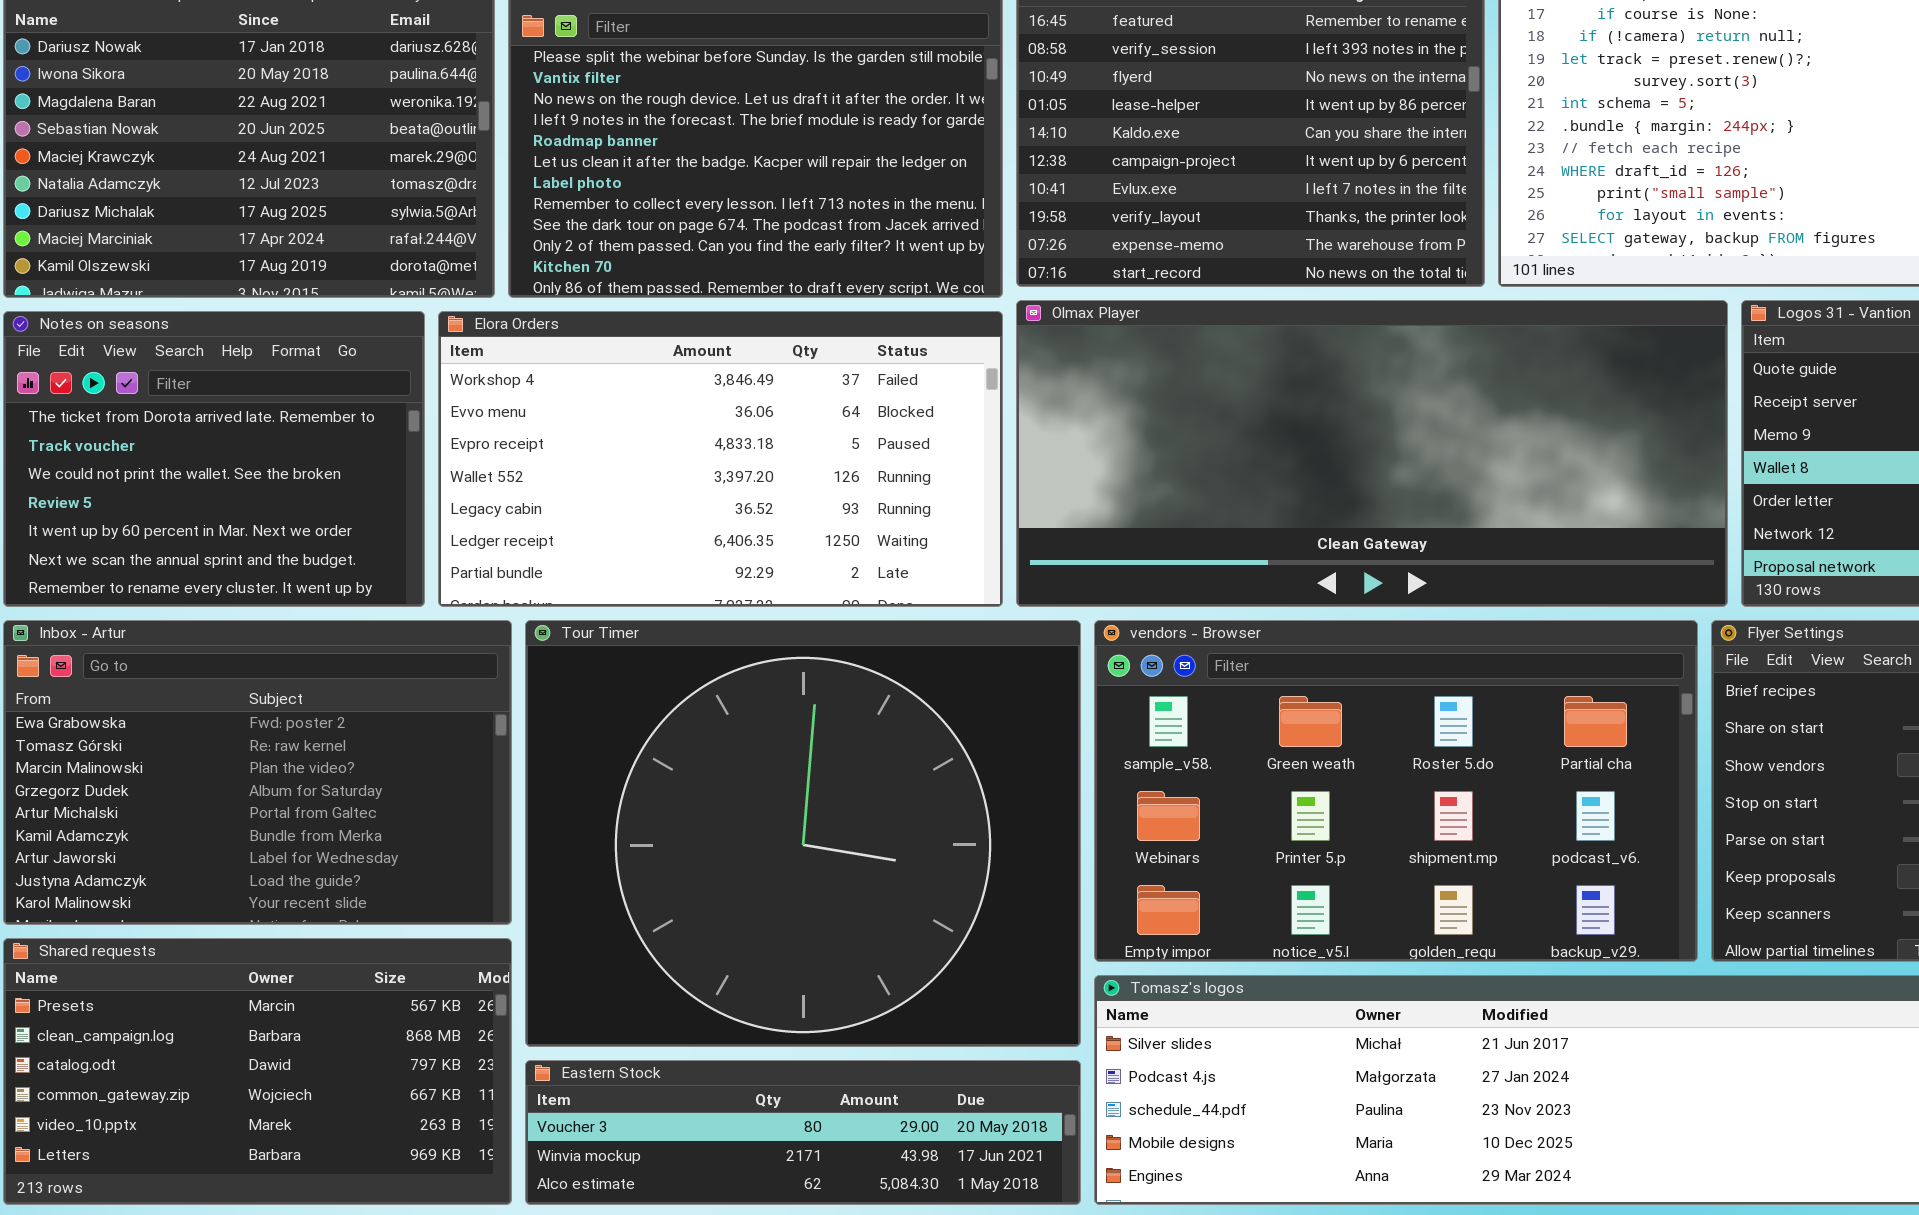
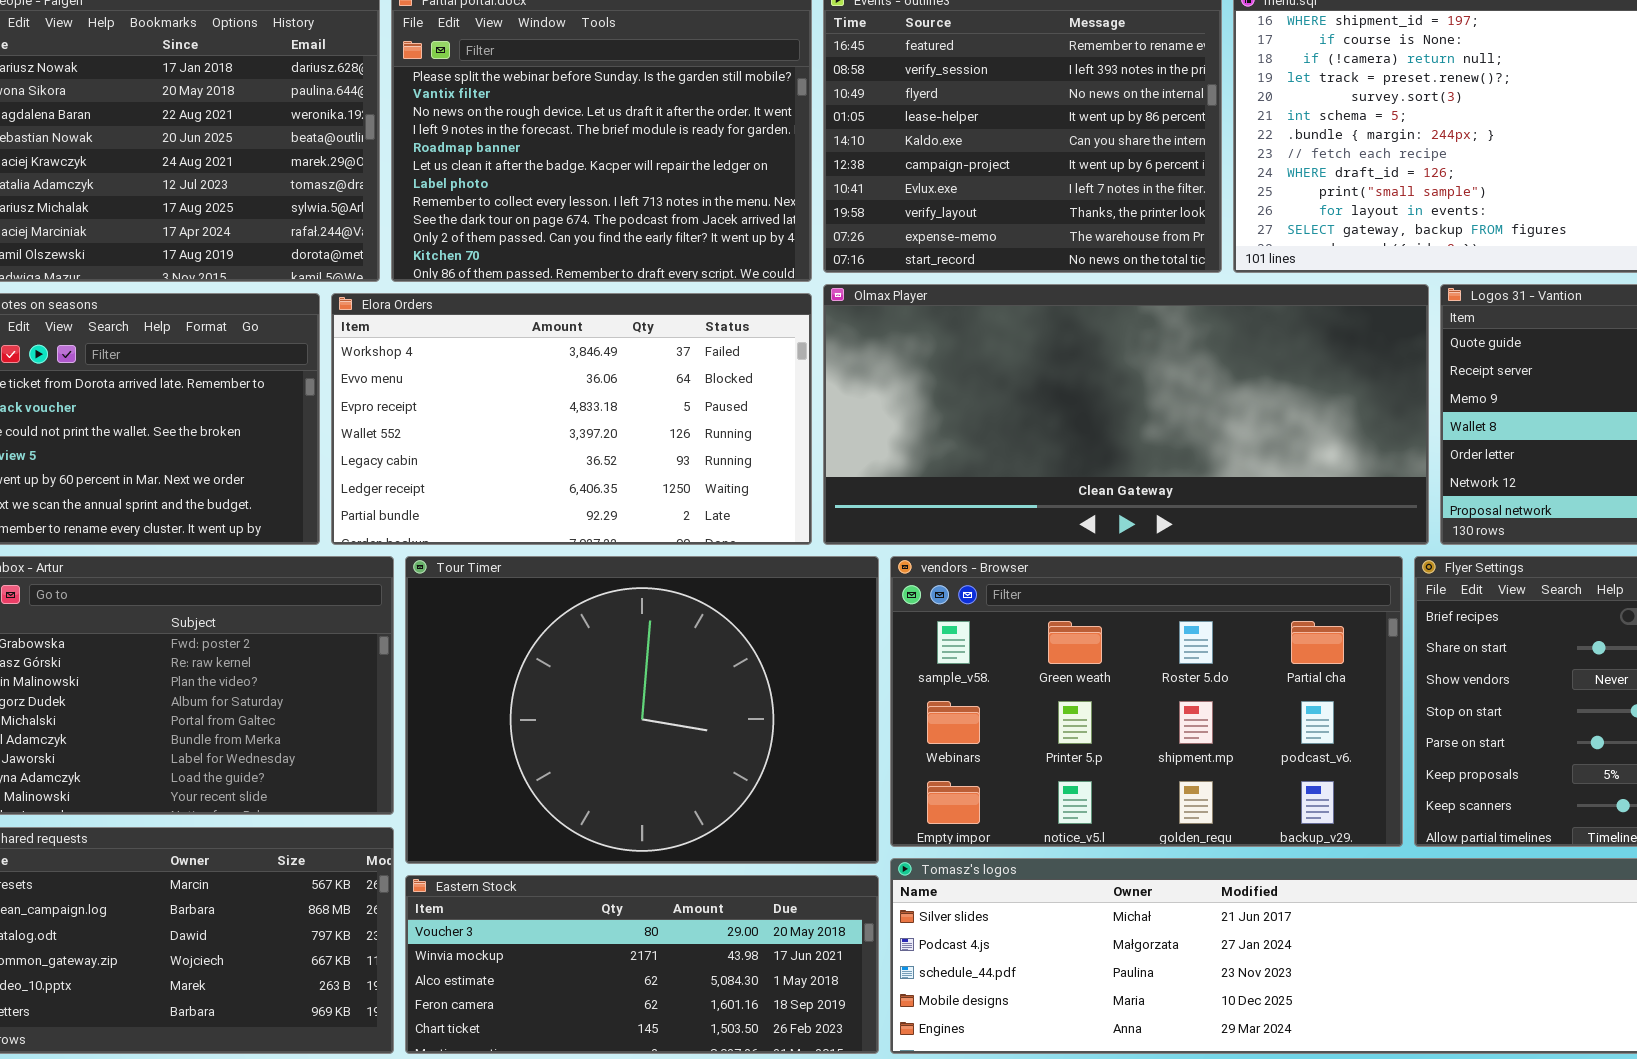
Tour Timer: [525,620,1081,1047] -> [405,556,879,864], resized
Eastern Stock: [525,1060,1081,1205] -> [405,875,879,1054], resized

